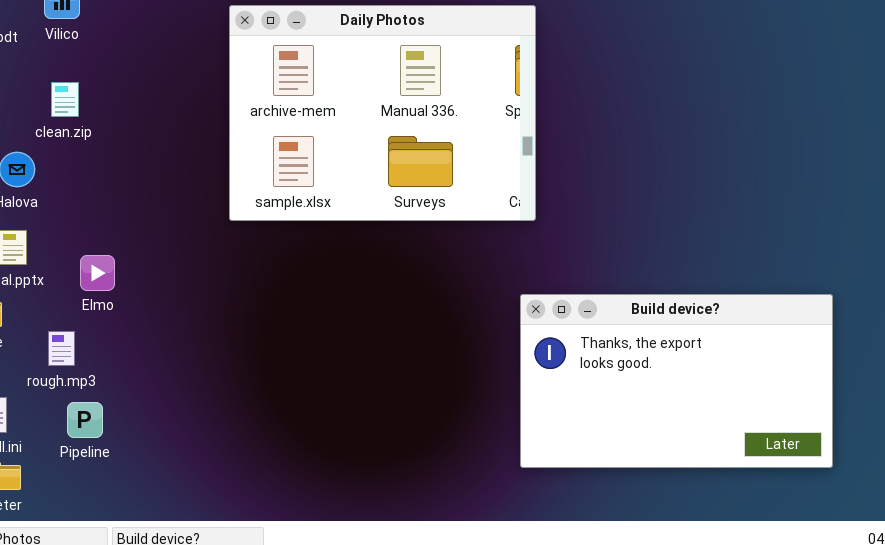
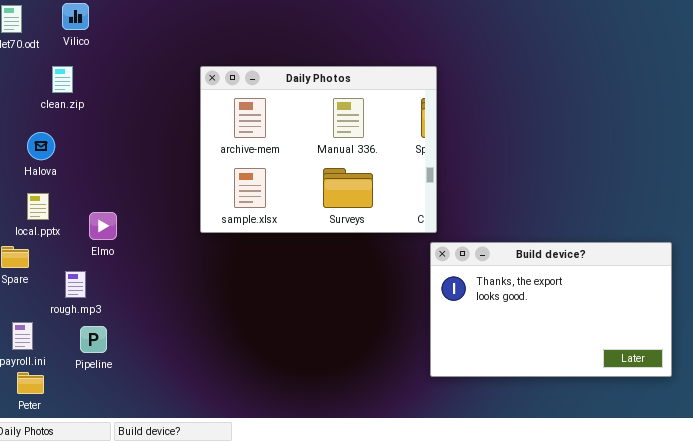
Daily Photos: [229,5,536,221] -> [200,66,437,233], moved
clean.zip: [51,82,79,117] -> [52,66,73,93], moved

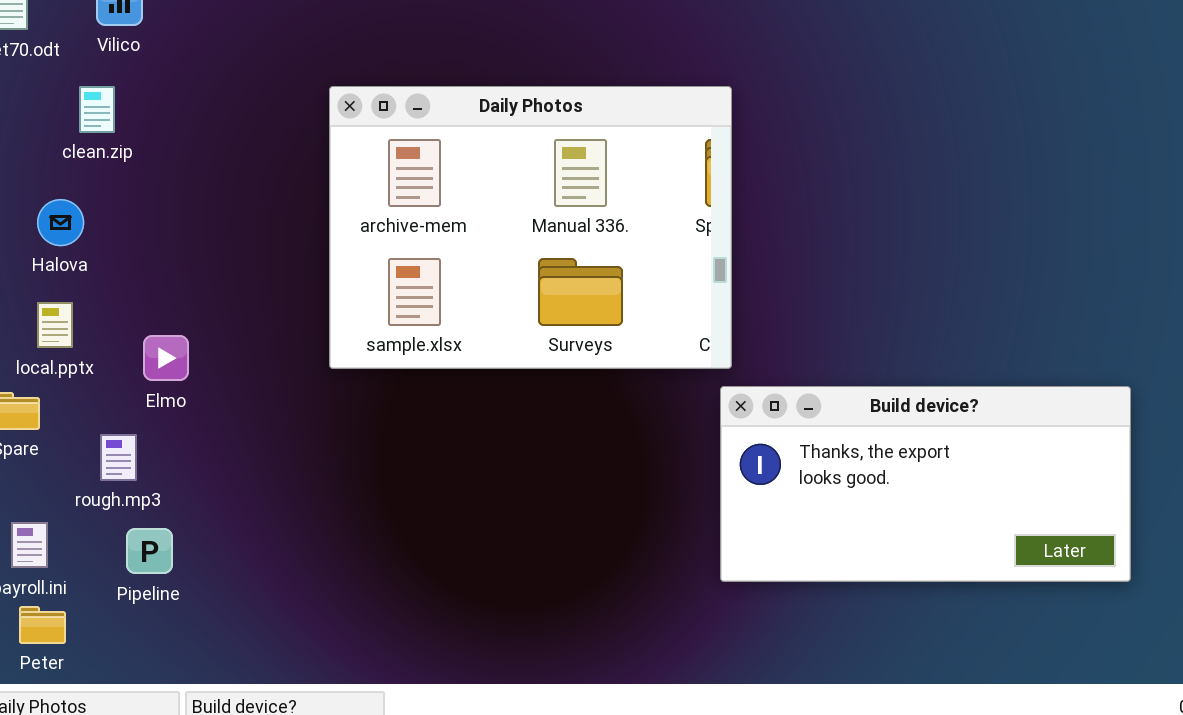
Build device?: [430,242,672,377] -> [720,386,1131,582], resized

